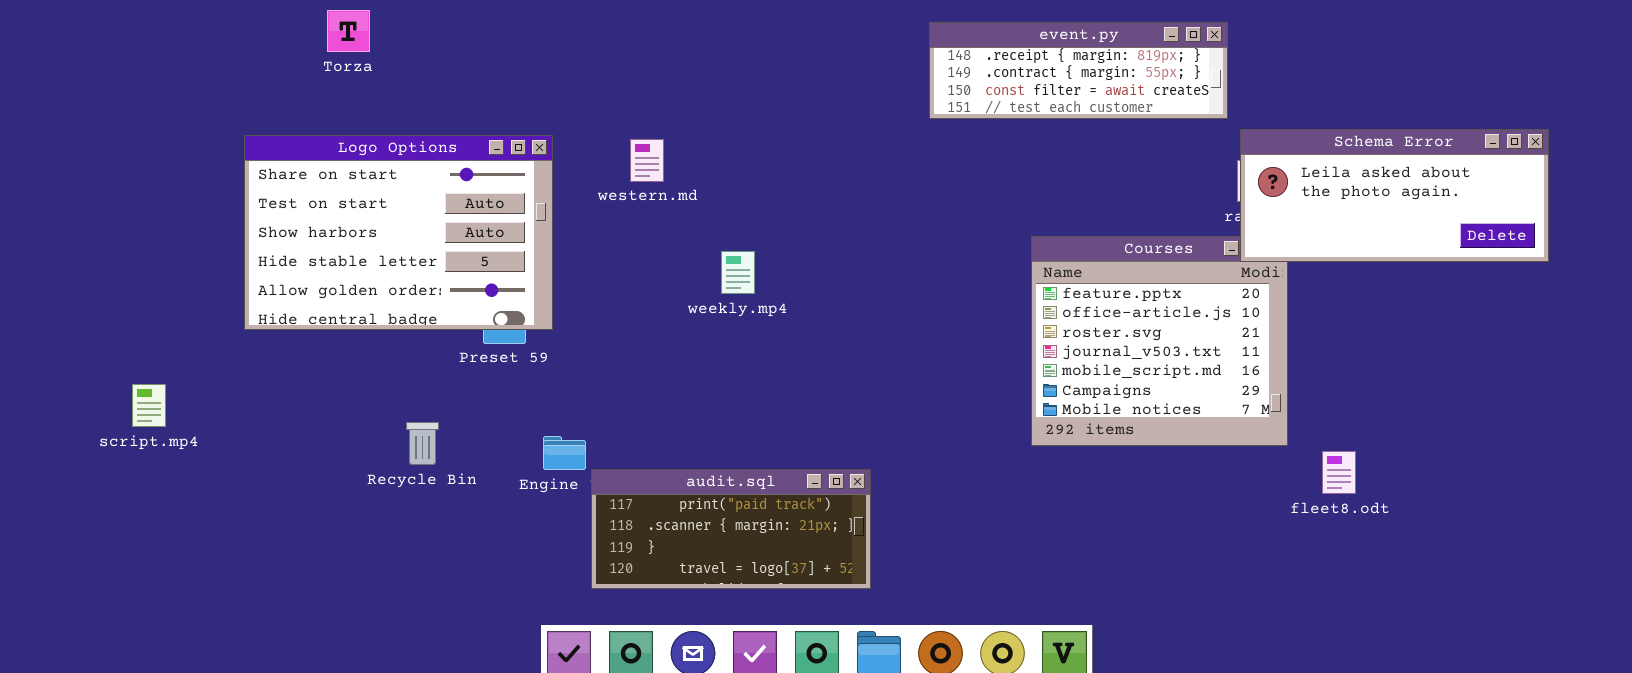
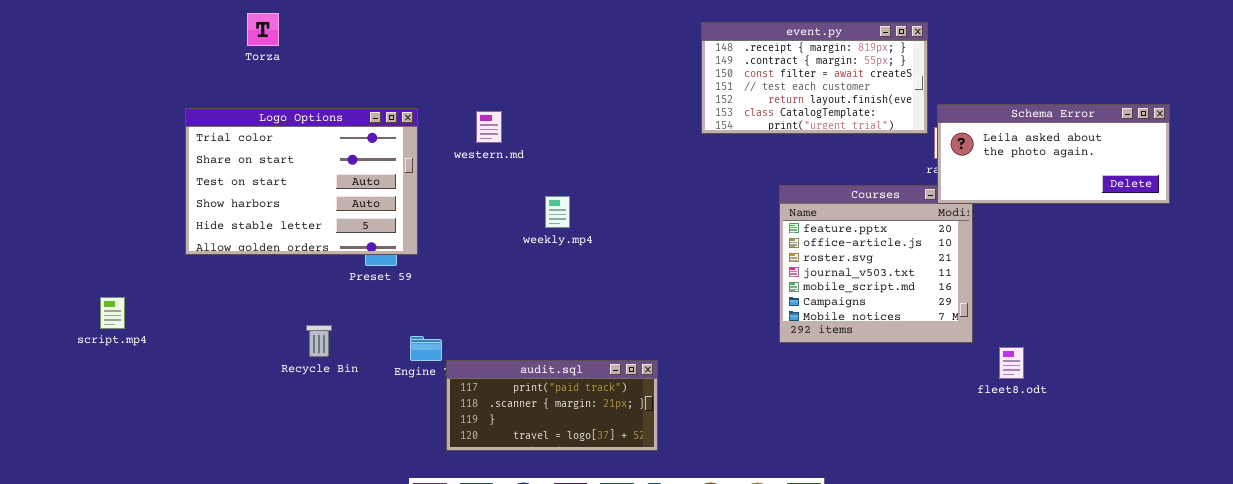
event.py: [929,22,1228,119] -> [701,22,928,134], resized
Logo Options: [244,135,553,330] -> [185,108,418,255], scrolled up 1 row

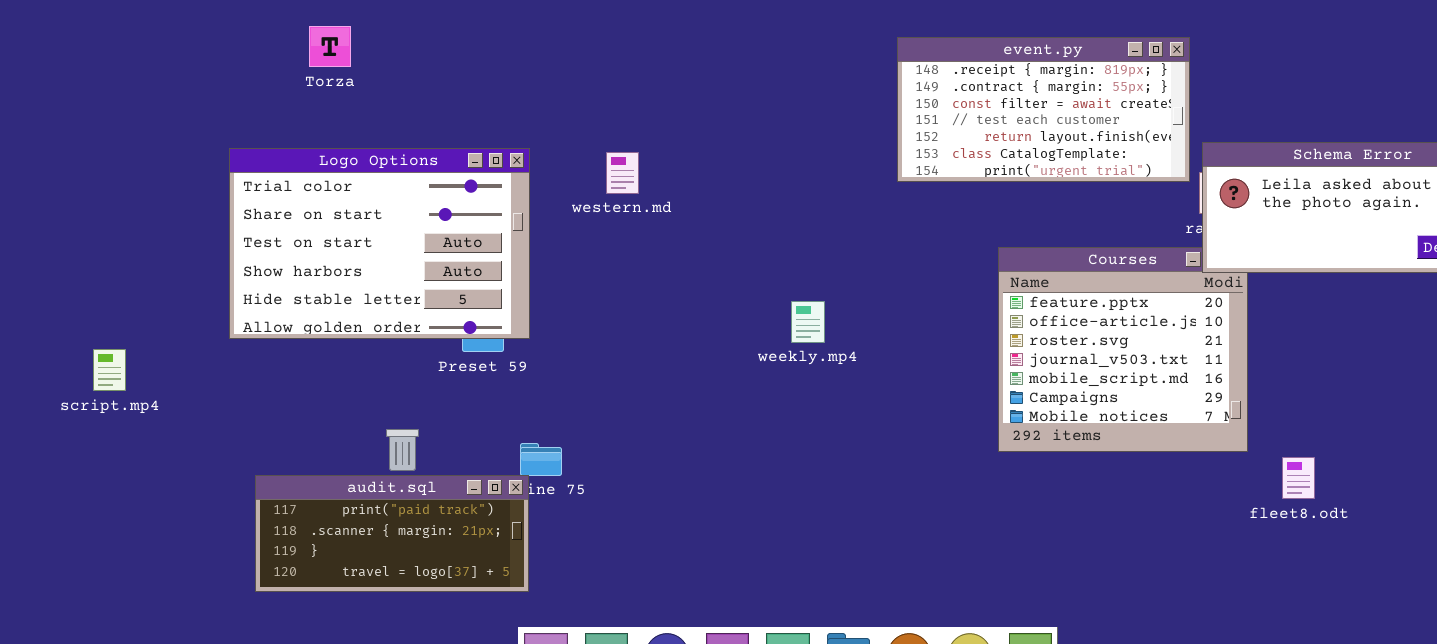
weekly.mp4: [545,196,570,228] -> [791,301,825,343], moved
script.mp4: [100,297,125,329] -> [93,349,126,391], moved
audit.sql: [446,360,658,451] -> [255,475,529,592], moved

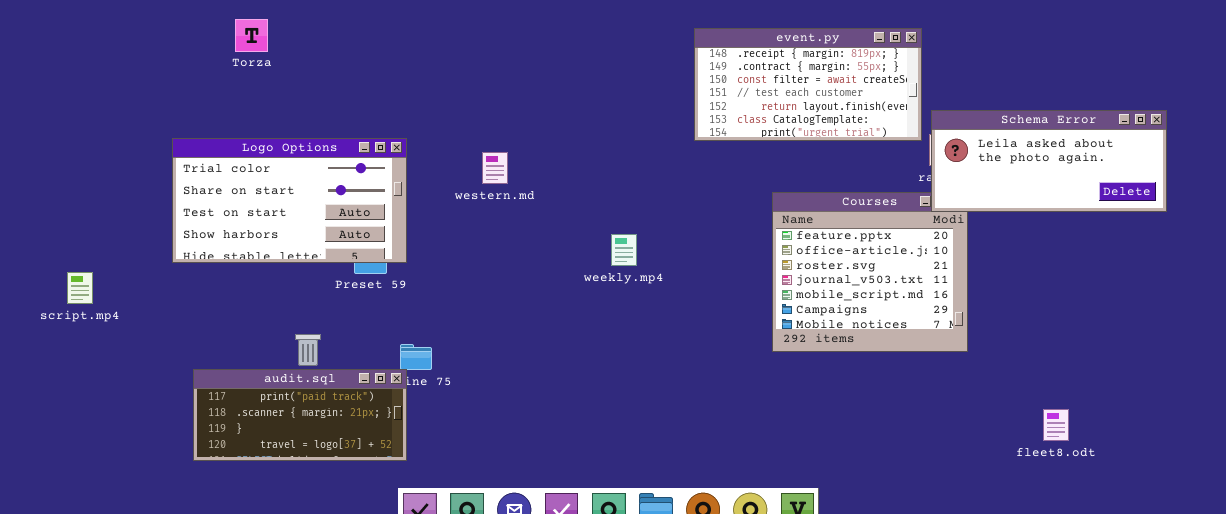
Logo Options: [229,148,530,339] -> [172,138,407,263], resized
western.md: [606,152,639,194] -> [482,152,508,184], moved
fleet8.odt: [1282,457,1315,499] -> [1043,409,1069,441], moved

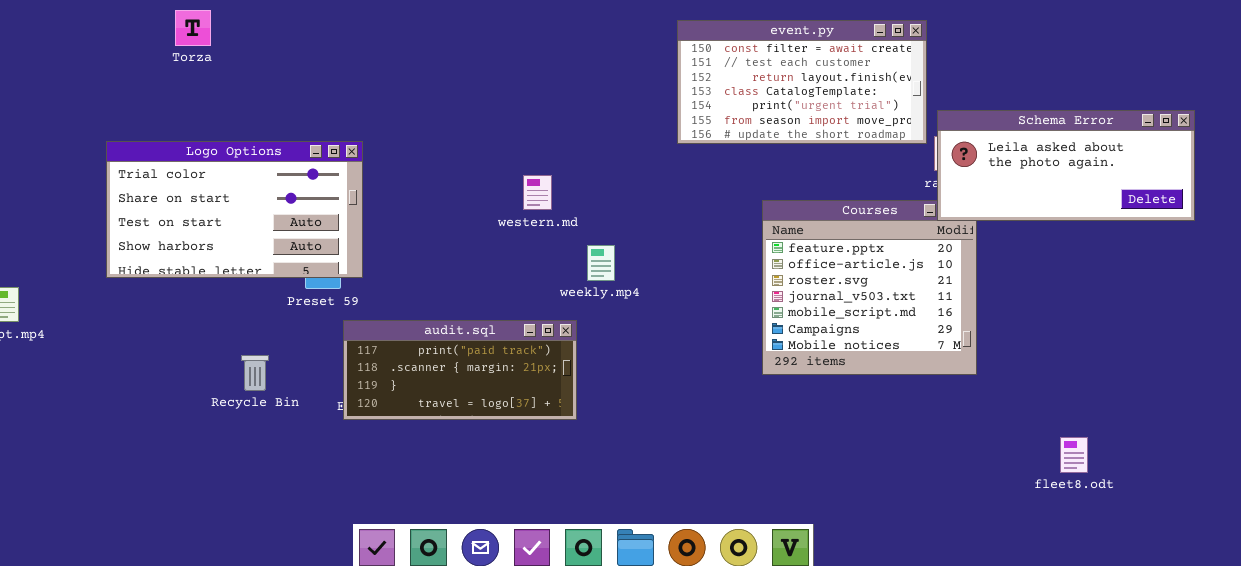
event.py: [694,28,922,141] -> [677,20,927,144], scrolled down 2 rows
western.md: [482,152,508,184] -> [523,175,552,210], moved
audit.sql: [193,369,407,461] -> [343,320,577,420], moved

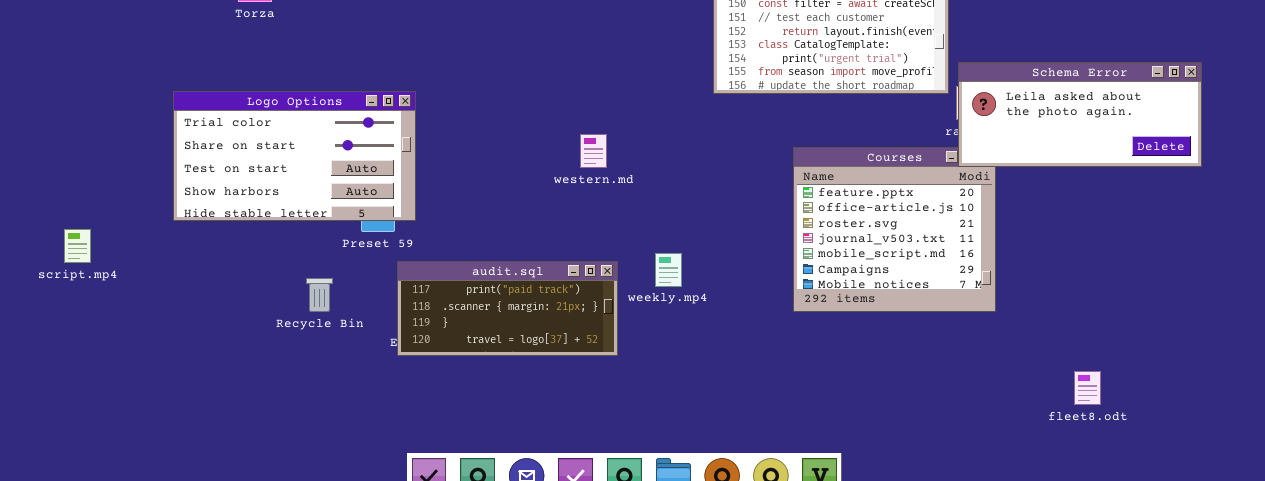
western.md: [523,175,552,210] -> [580,134,607,168], moved
weekly.mp4: [587,245,615,281] -> [655,253,682,287], moved
Recycle Bin: [241,355,269,391] -> [306,278,333,312], moved

